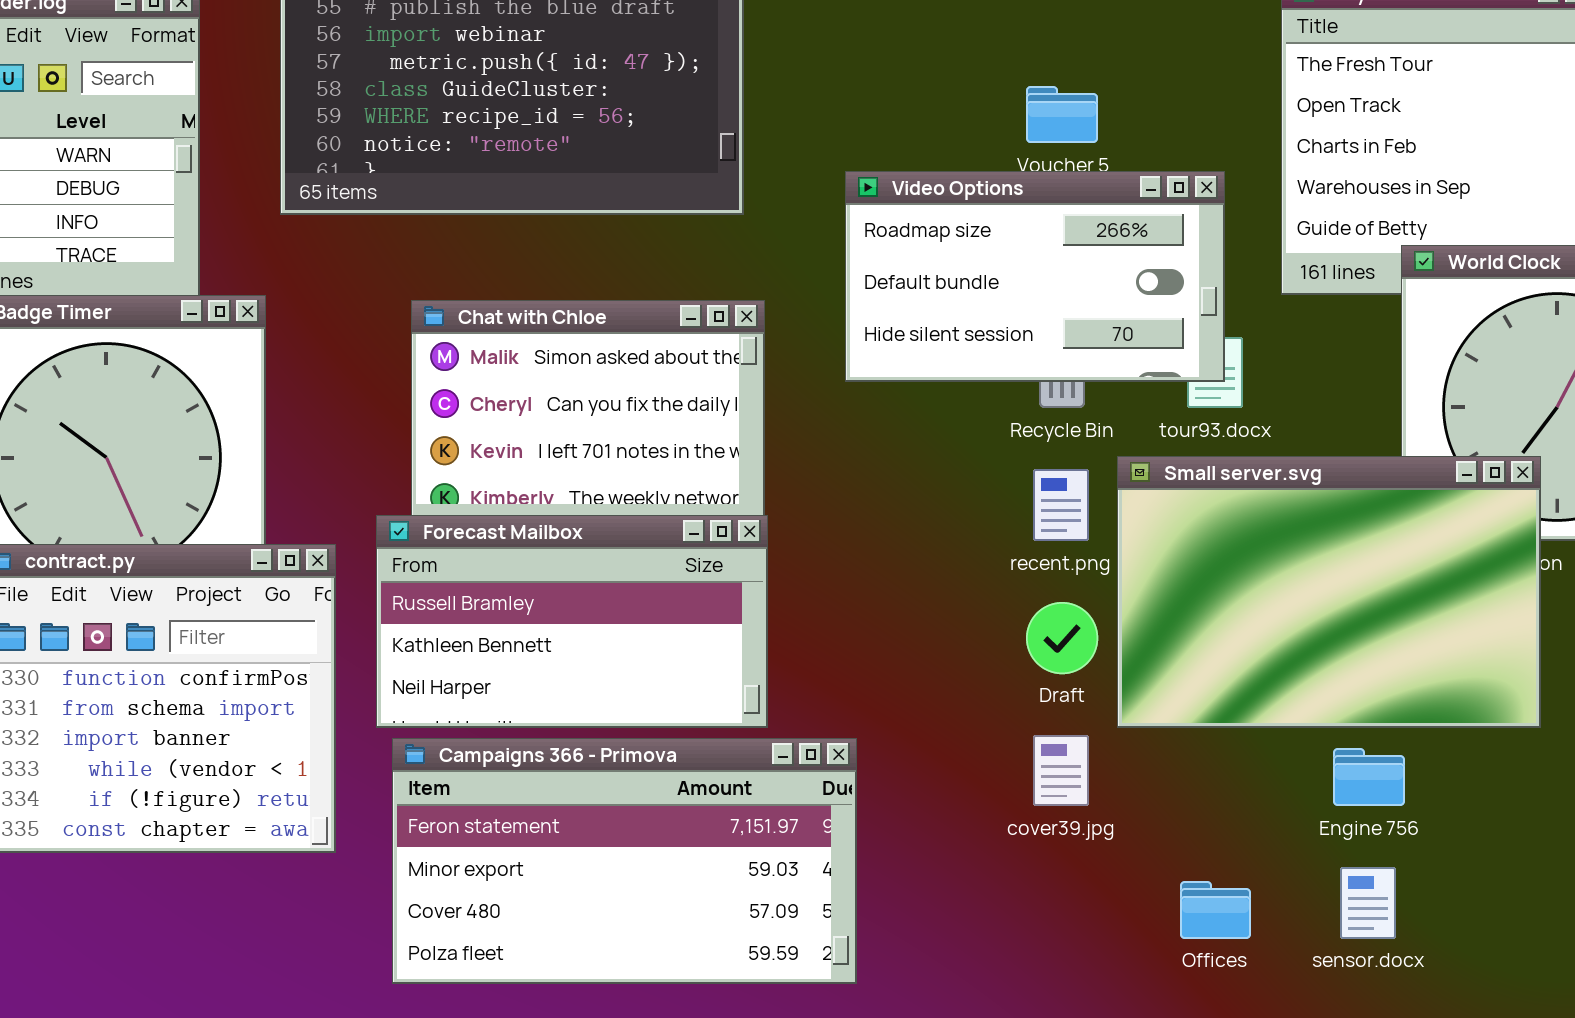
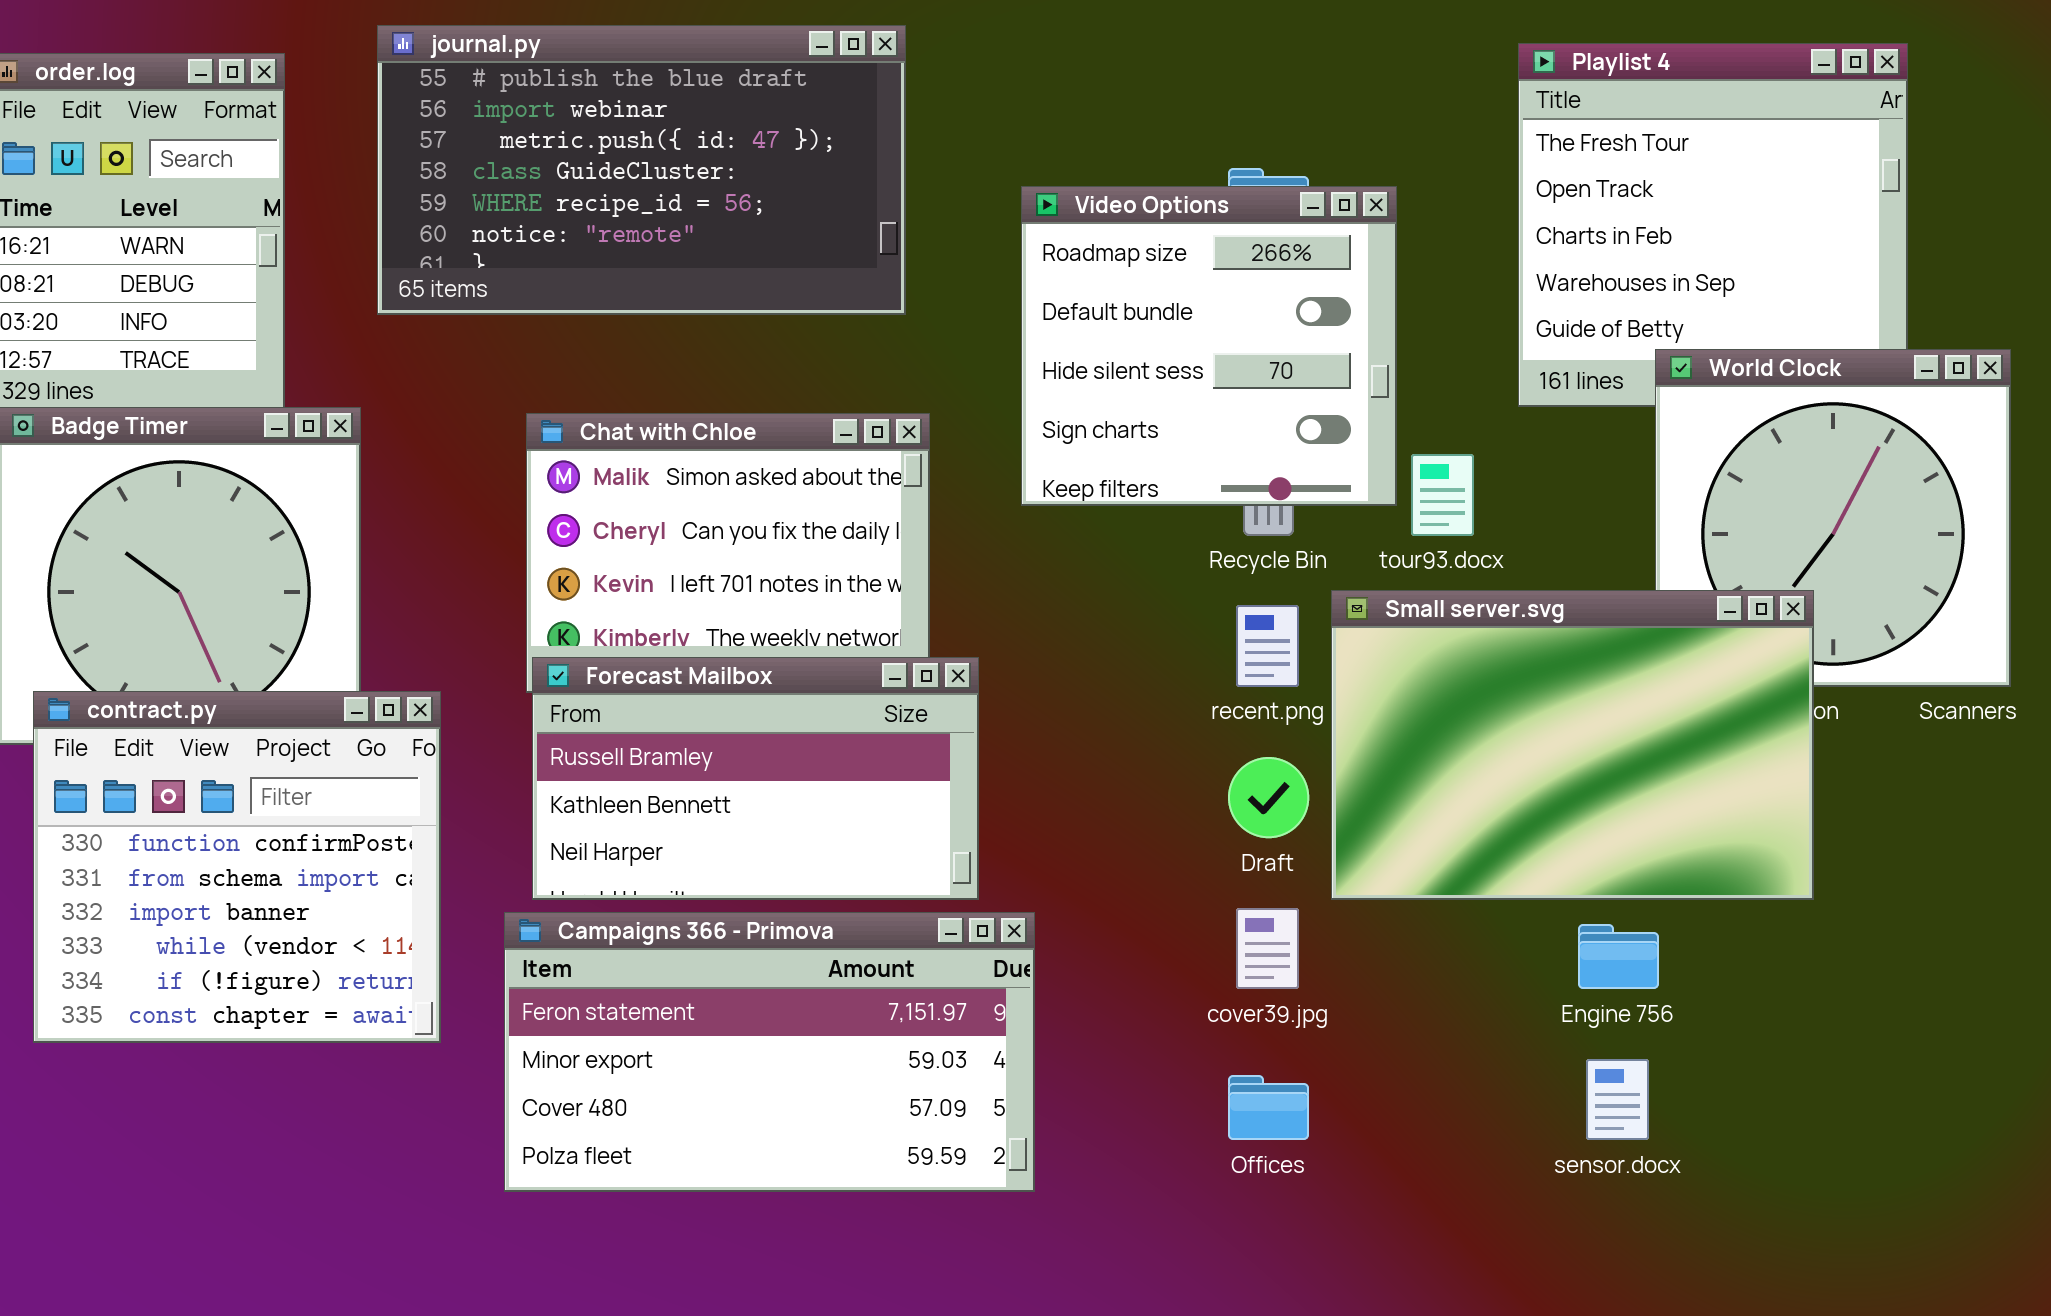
Video Options: [845,171,1225,382] -> [1021,186,1397,506], resized
Forecast Mailbox: [376,515,768,728] -> [532,657,979,900], moved
Offices: [1180,881,1251,939] -> [1228,1075,1309,1140], moved

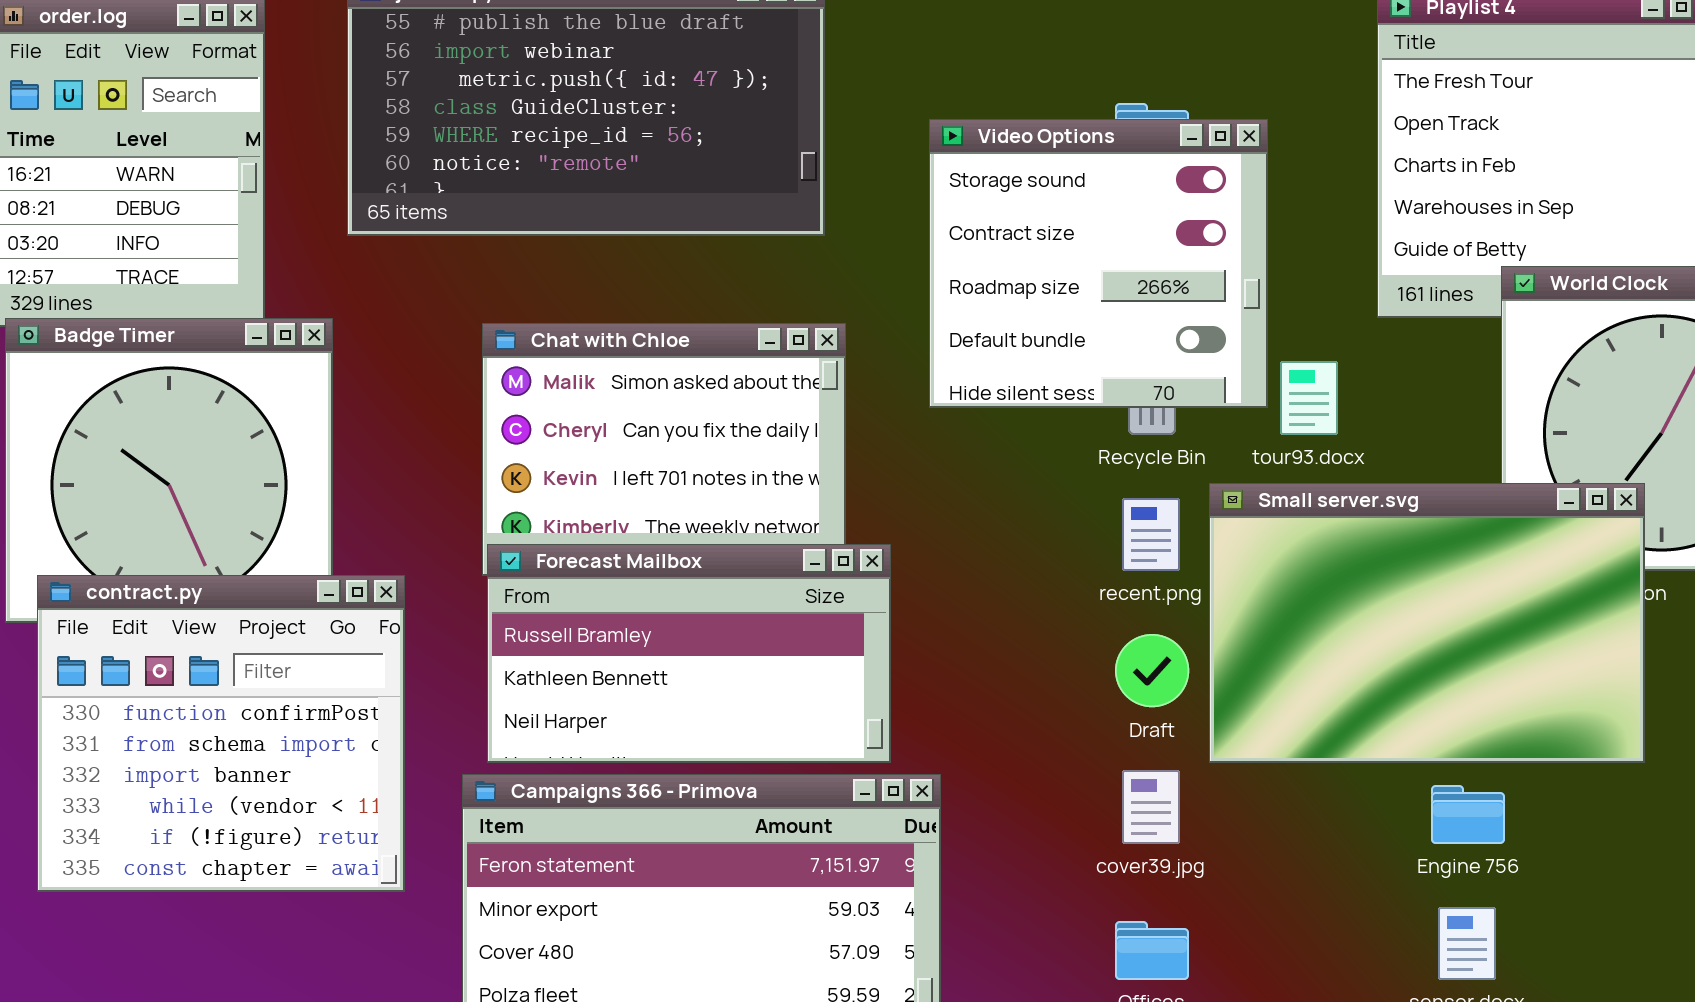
Video Options: [1021,186,1397,506] -> [929,119,1268,408], scrolled up 2 rows

